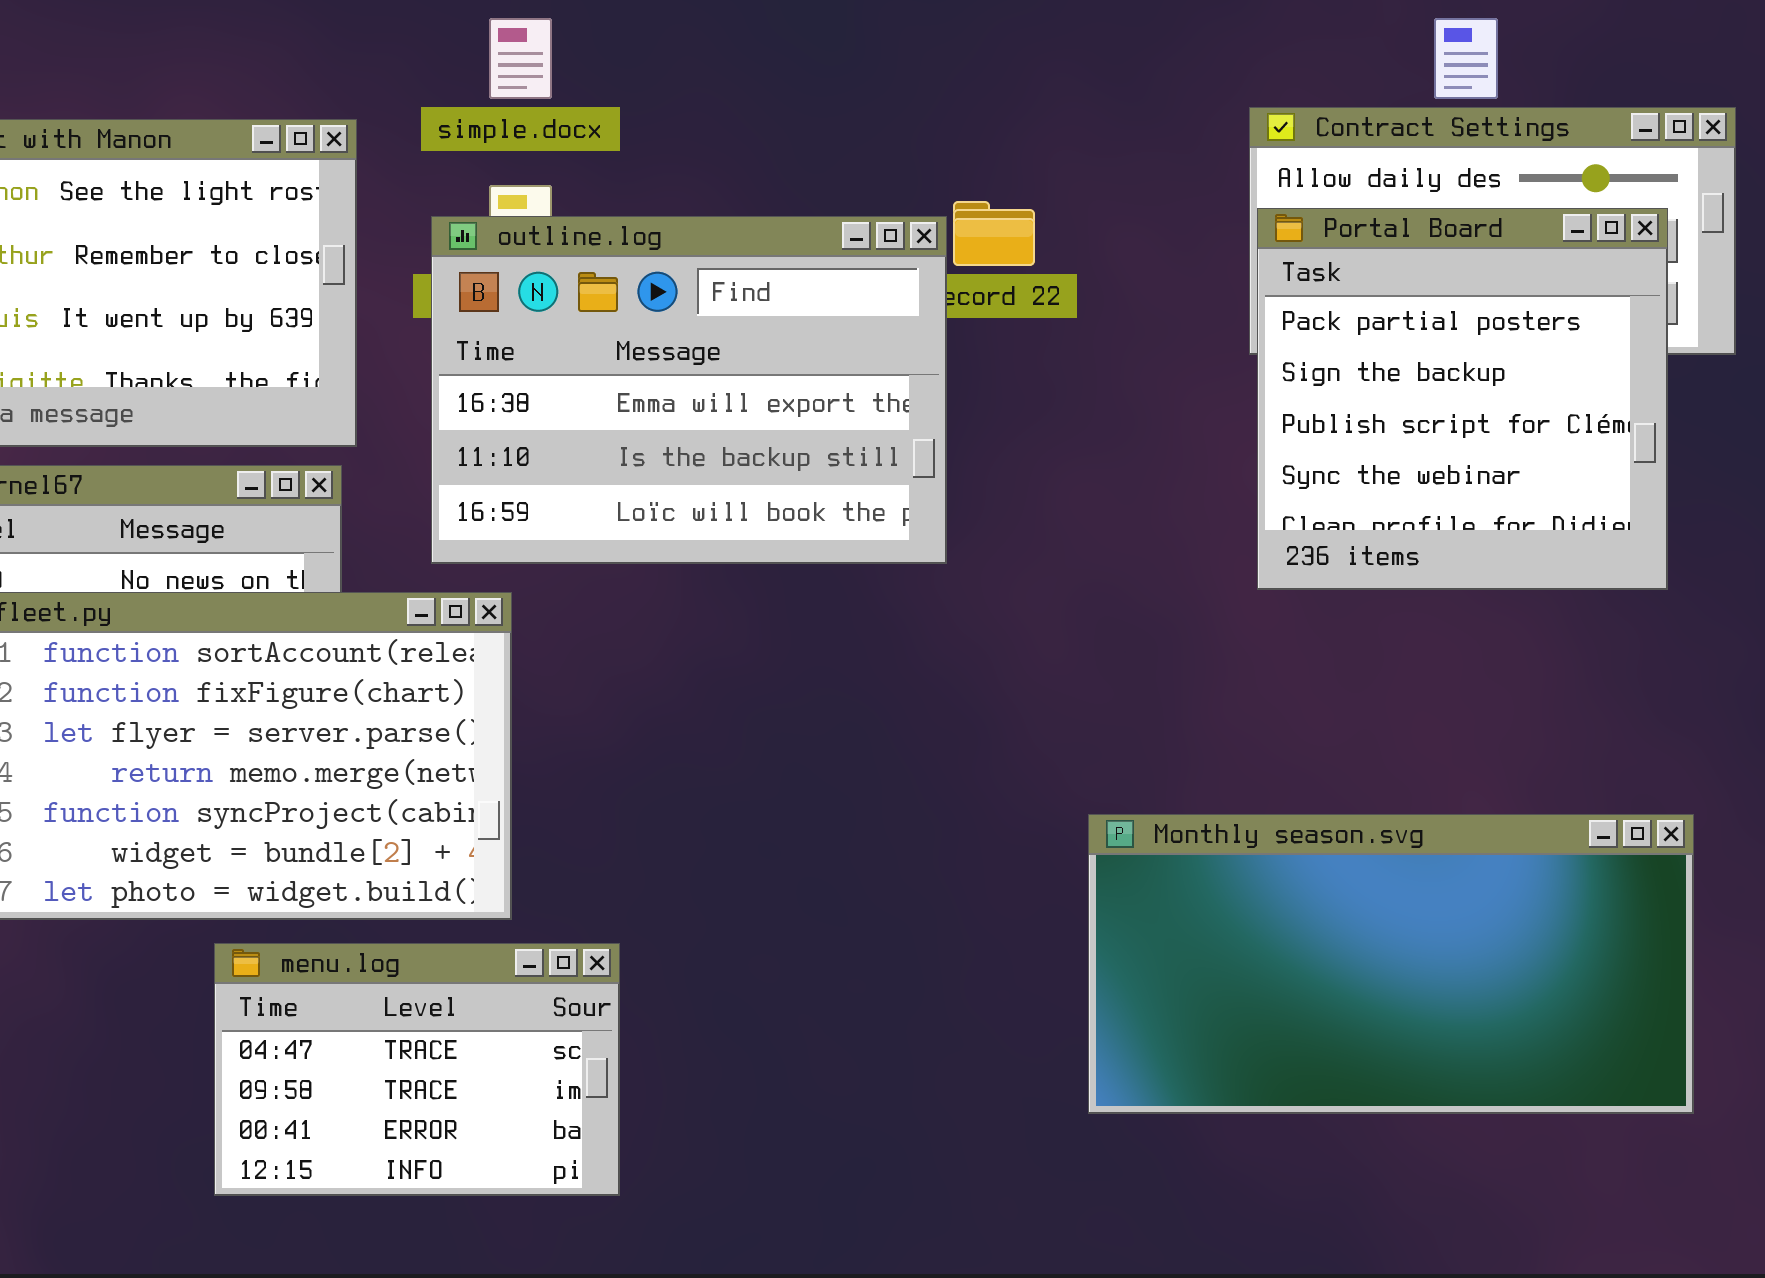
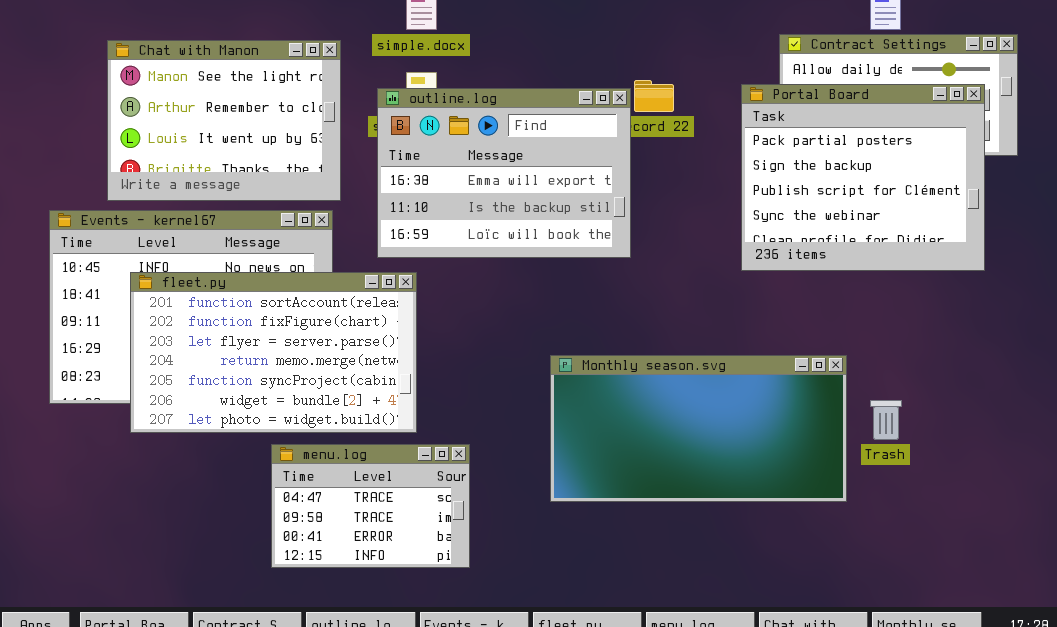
Portal Board: [1257,208,1668,590] -> [741,84,985,271], resized
Monthly season.svg: [1088,814,1694,1114] -> [550,355,847,502], moved

